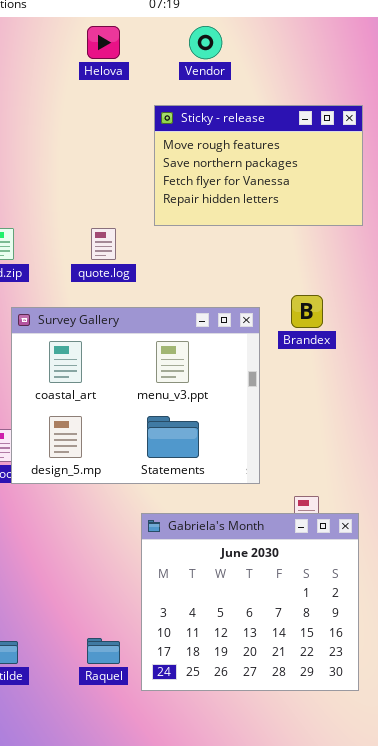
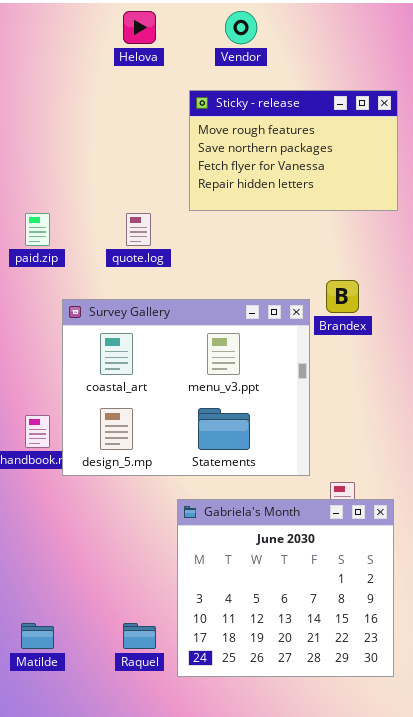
Survey Gallery: [11,307,260,484] -> [62,299,310,476], moved

